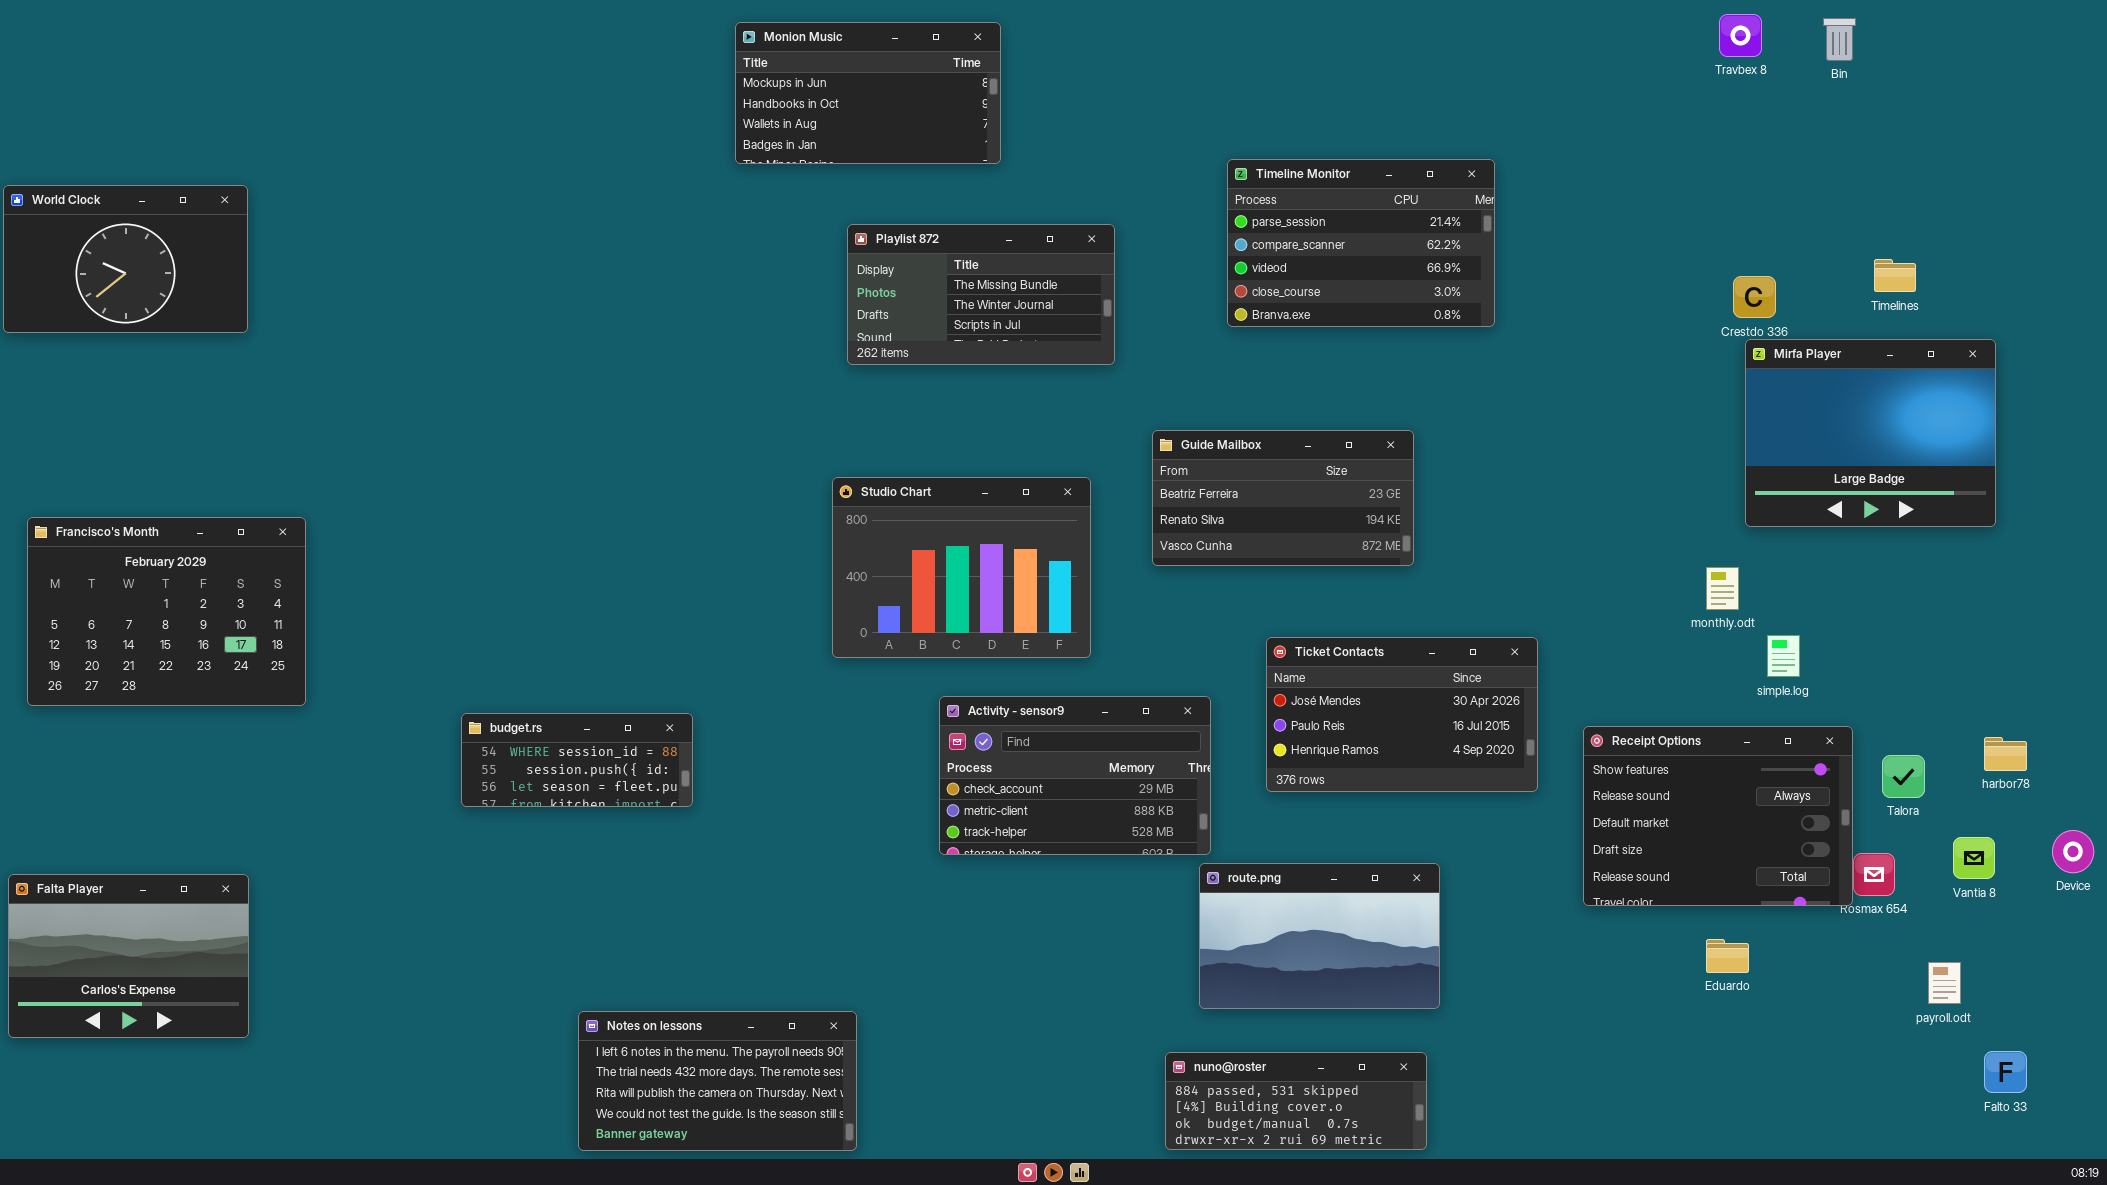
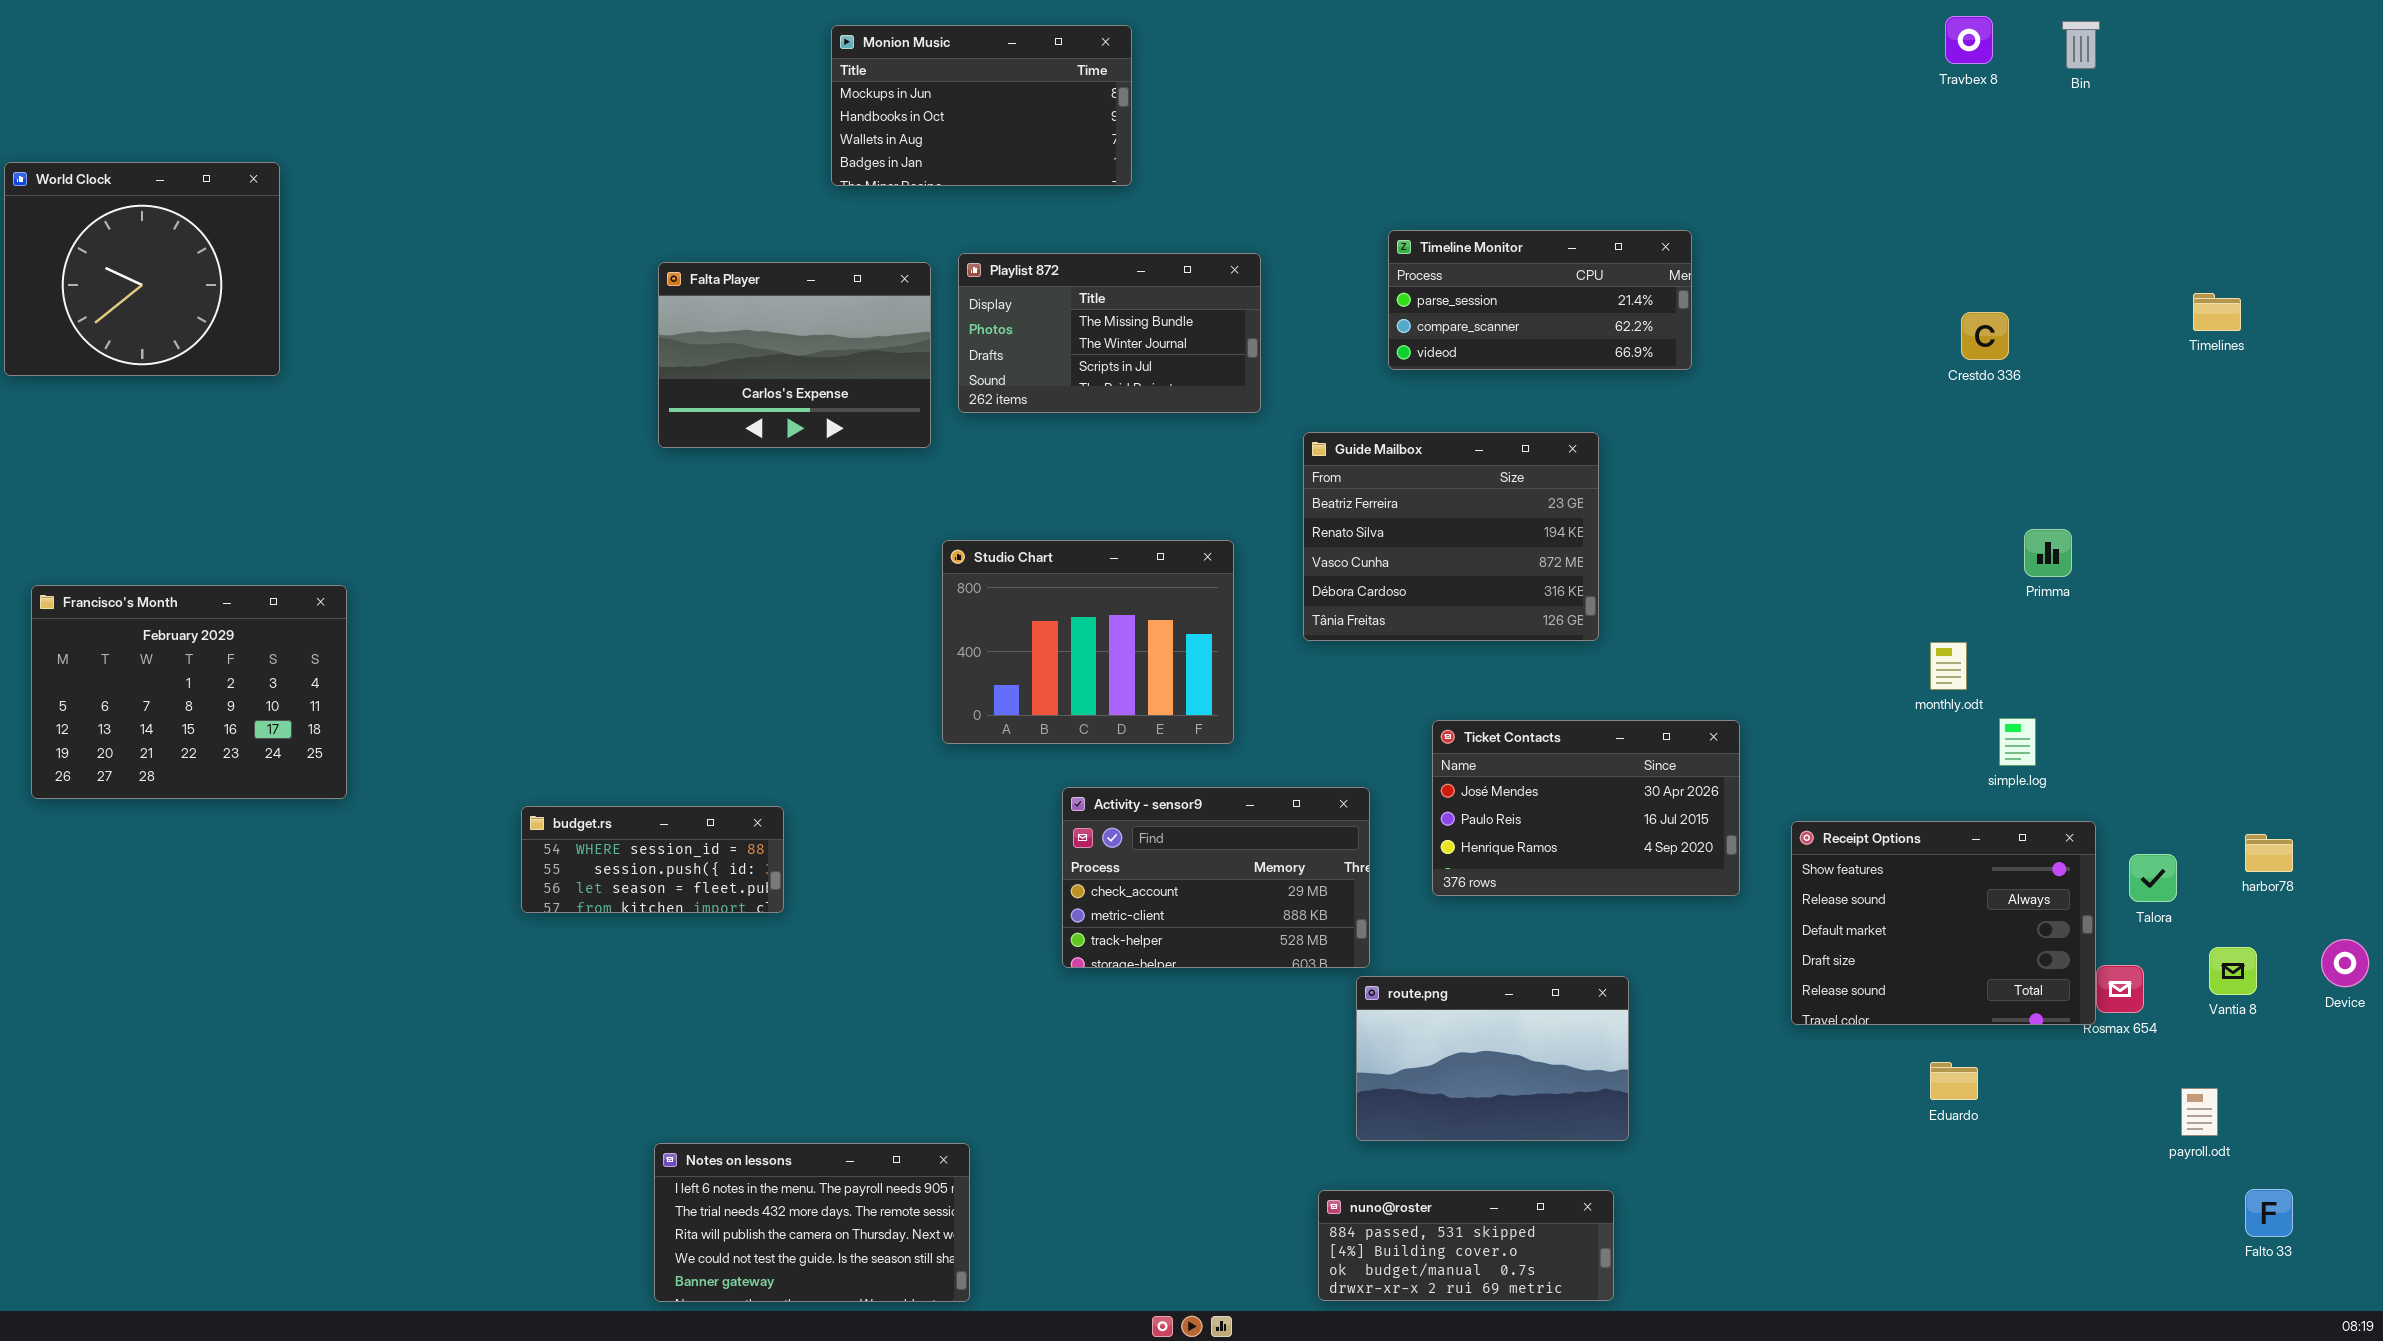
Timeline Monitor: [1227,159,1495,327] -> [1388,230,1692,370], resized
World Clock: [3,185,248,333] -> [4,162,280,376], resized
Timelines: [1874,259,1916,292] -> [2193,293,2241,331], moved
Mirfa Player: [1745,339,1996,527] -> none, closed
Guide Mailbox: [1152,430,1414,566] -> [1303,432,1599,641], resized
Falta Player: [8,874,249,1038] -> [658,262,931,448], moved

